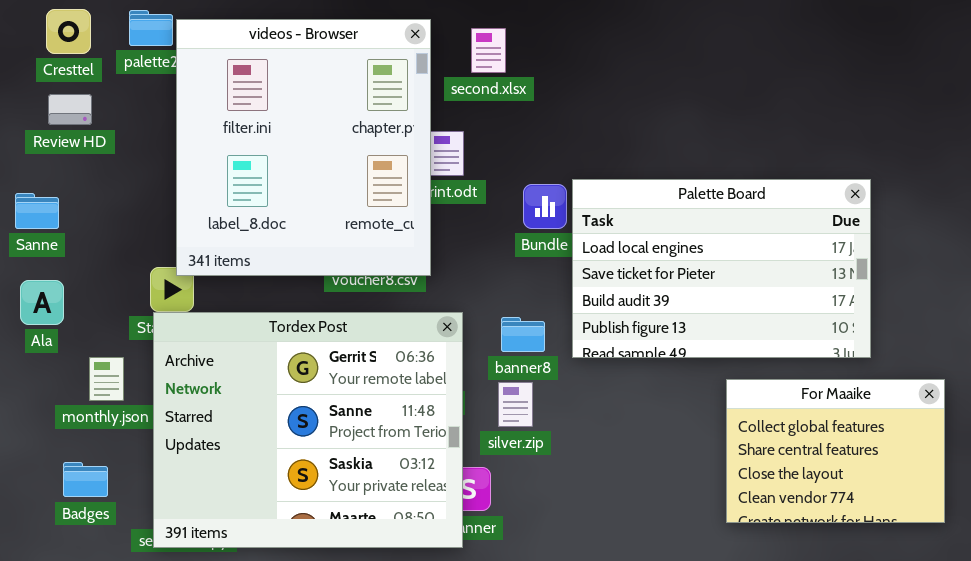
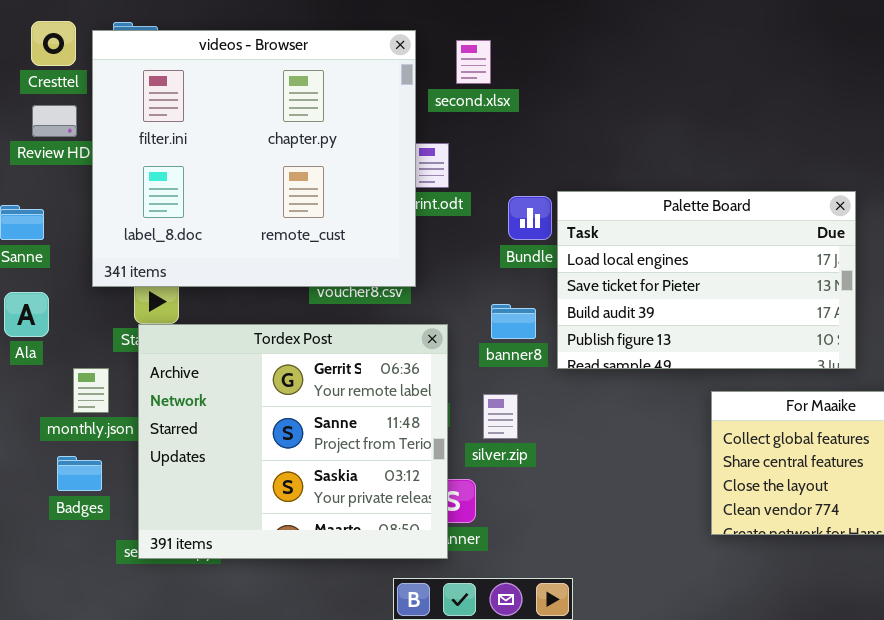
videos - Browser: [176,19,431,276] -> [92,30,416,287], resized
banner8: [501,317,545,352] -> [491,304,536,339], moved
Badges: [63,462,108,497] -> [57,456,102,491], moved

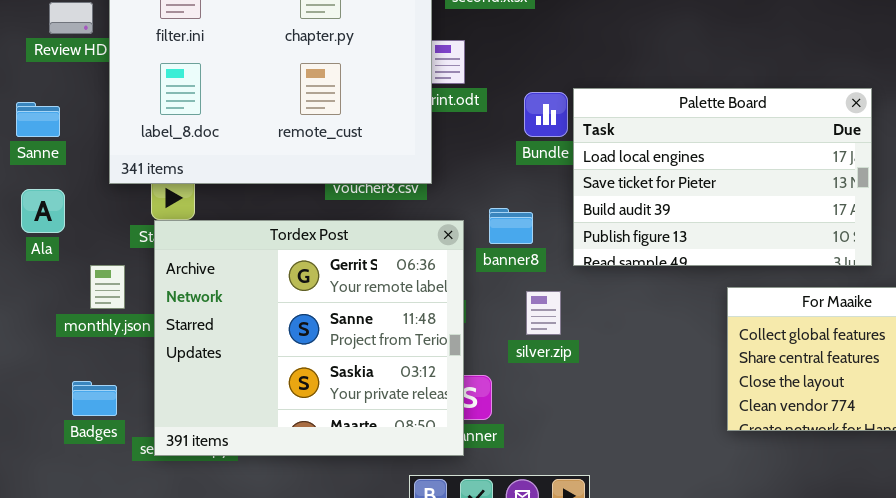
banner8: [491,304,536,339] -> [489,208,533,244], moved
silver.zip: [483,394,518,439] -> [526,291,561,335], moved
Badges: [57,456,102,491] -> [72,381,117,416], moved

